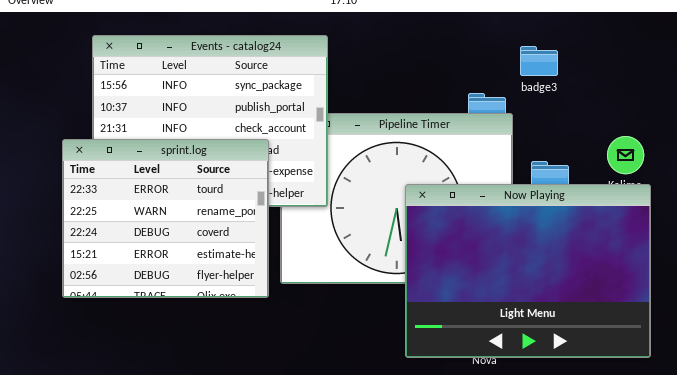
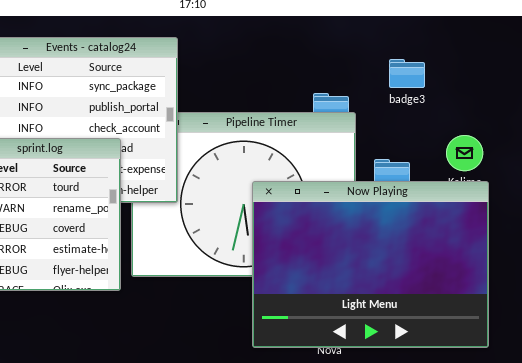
badge3: [520,46,558,76] -> [389,59,425,88], moved

